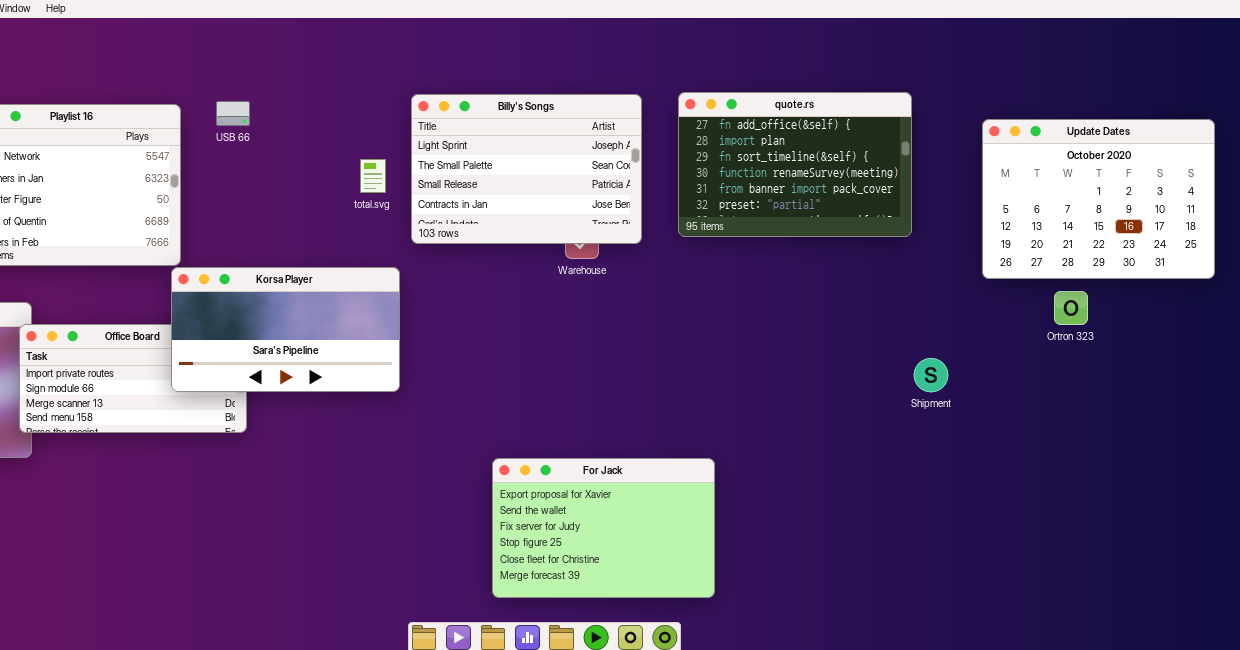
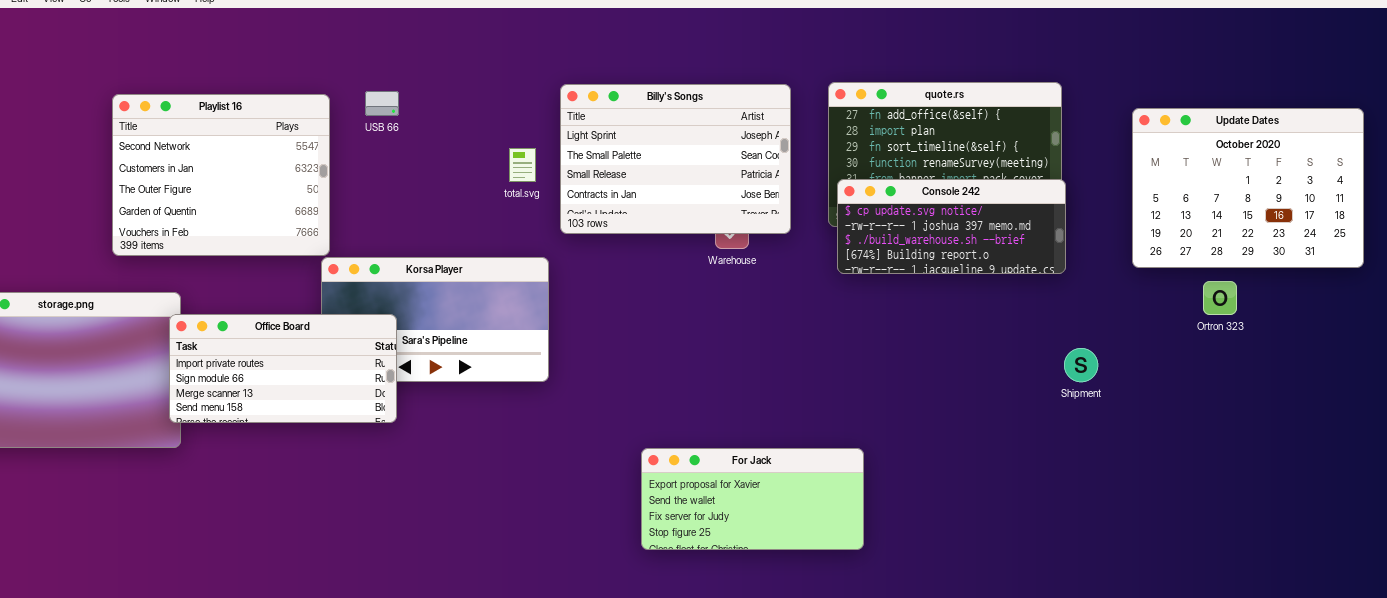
Console 242: none -> [837,179,1066,274], opened
Office Board: [19,324,247,433] -> [169,314,397,423], raised
For Jack: [492,458,715,598] -> [641,448,864,550], resized

